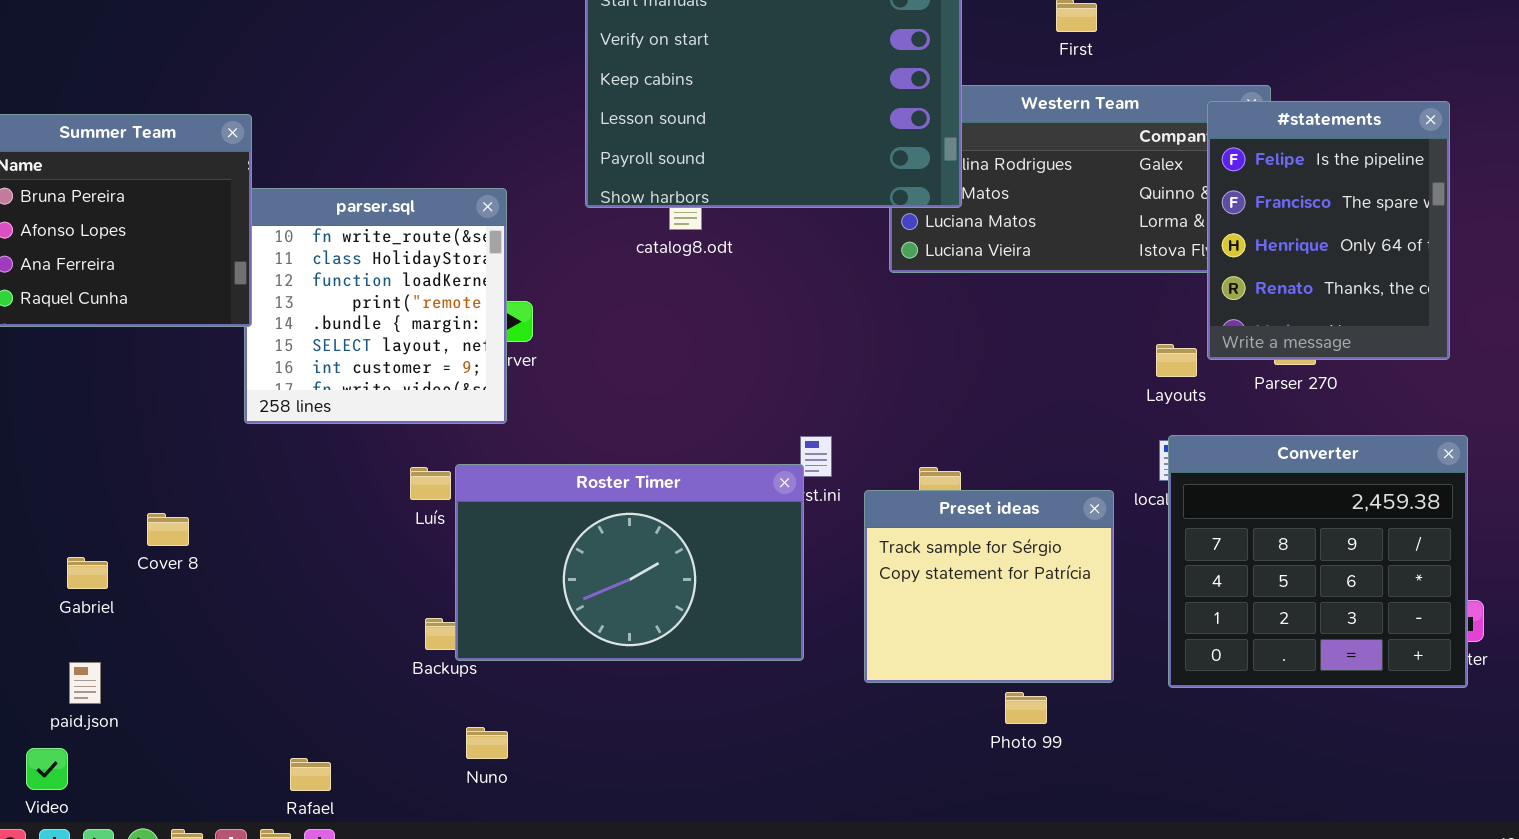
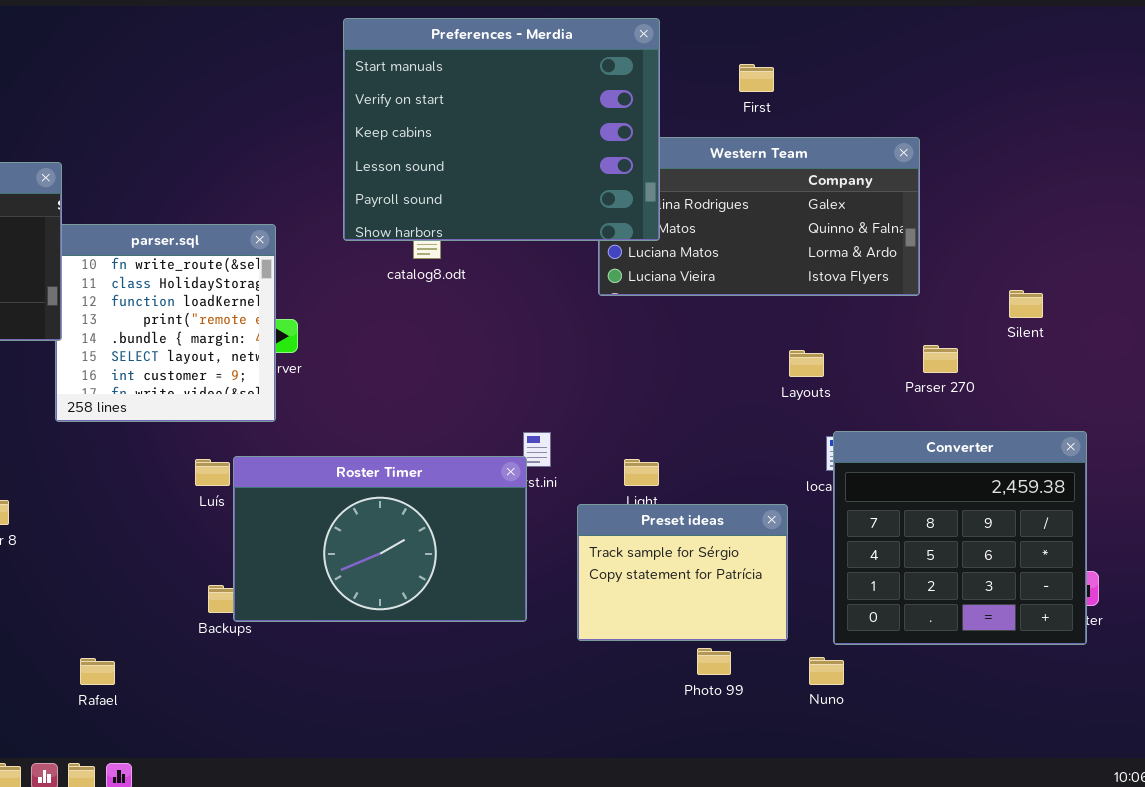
#statements: [1207,101,1450,360] -> none, closed
Layouts: [1156,344,1197,377] -> [789,350,824,377], moved
Preset ideas: [864,490,1114,683] -> [577,504,788,641], resized
Nuno: [466,727,508,759] -> [809,657,844,685], moved
Rafael: [290,758,331,791] -> [80,658,115,685], moved

